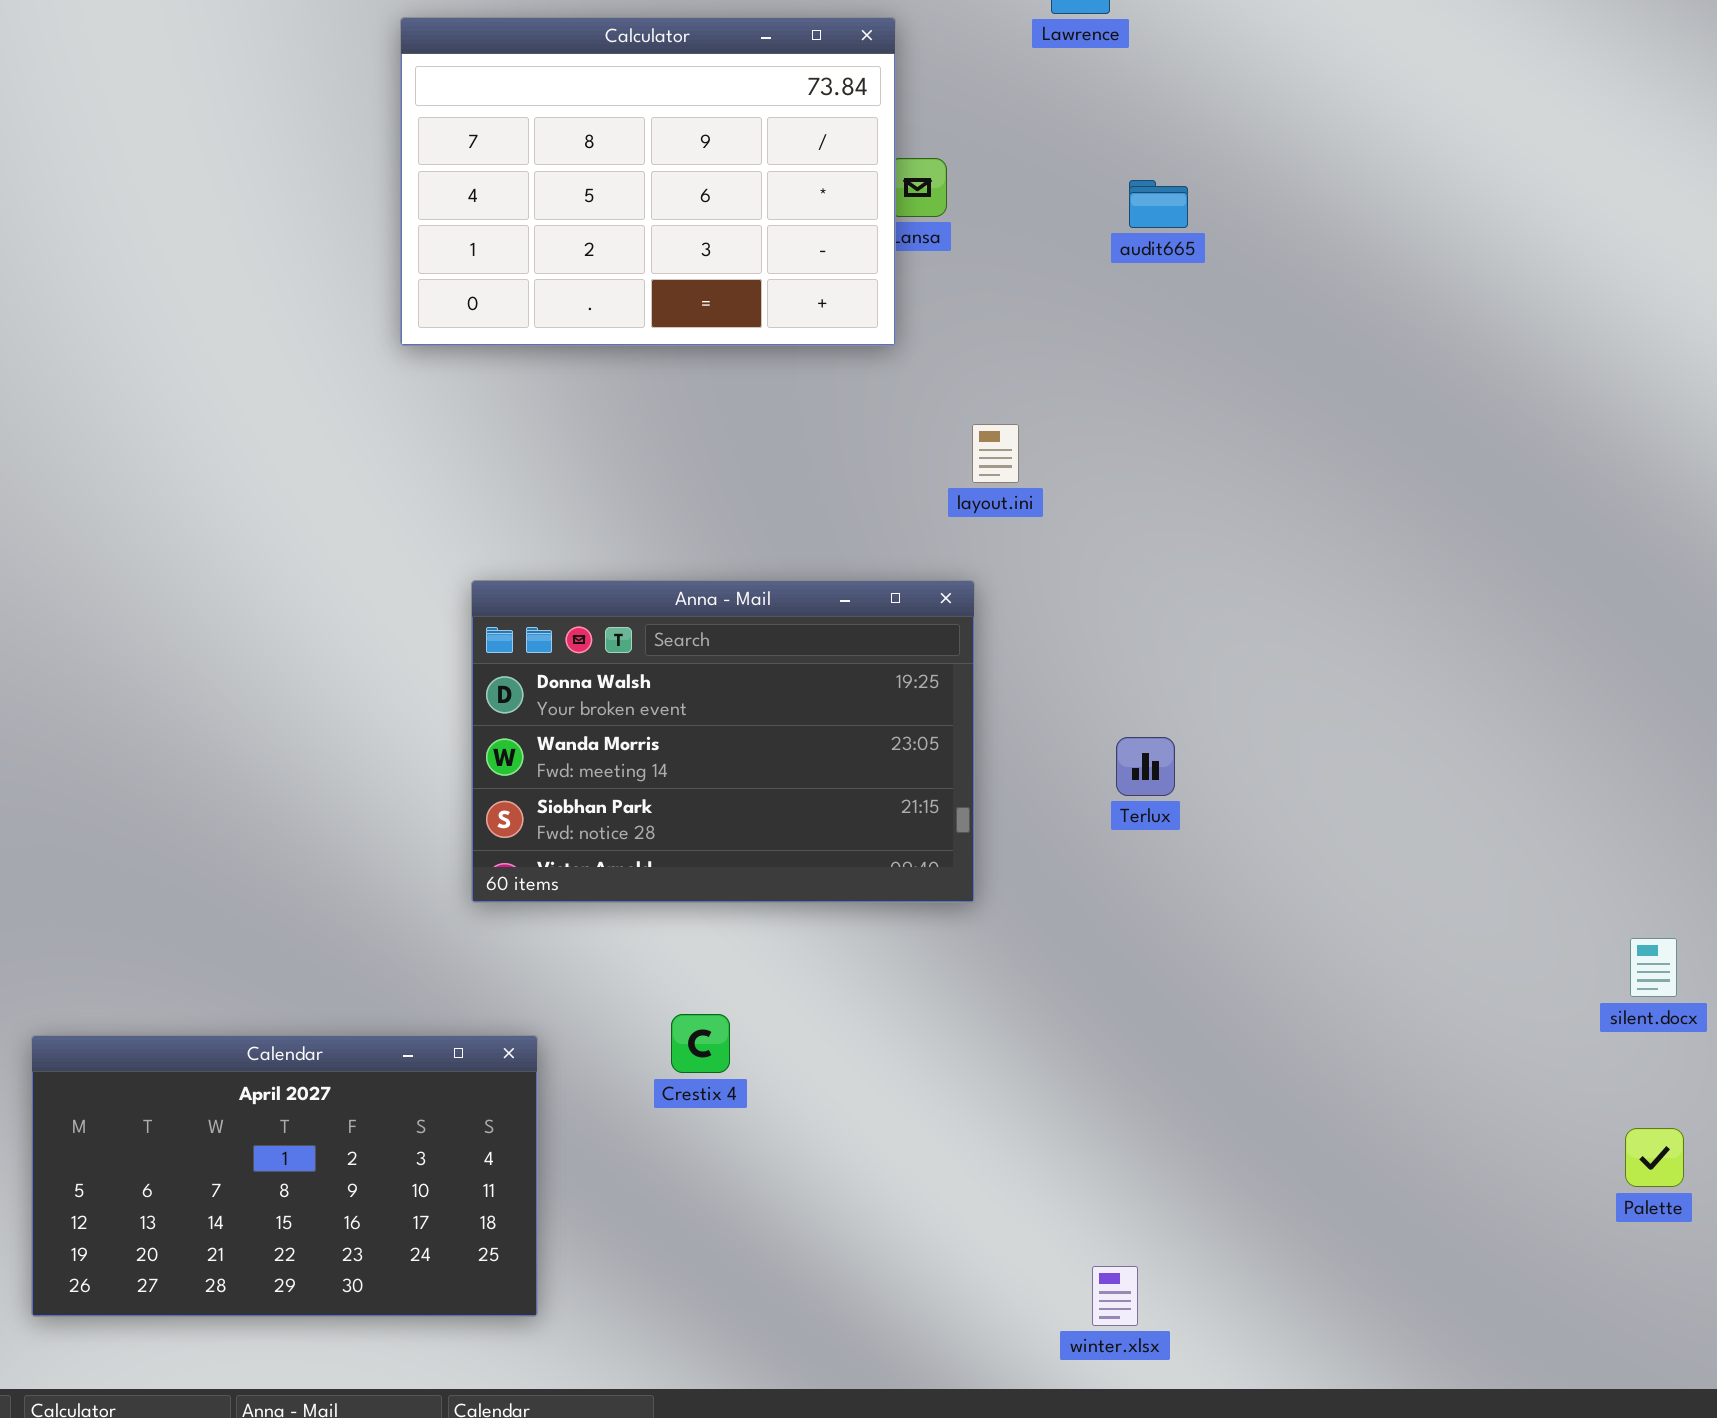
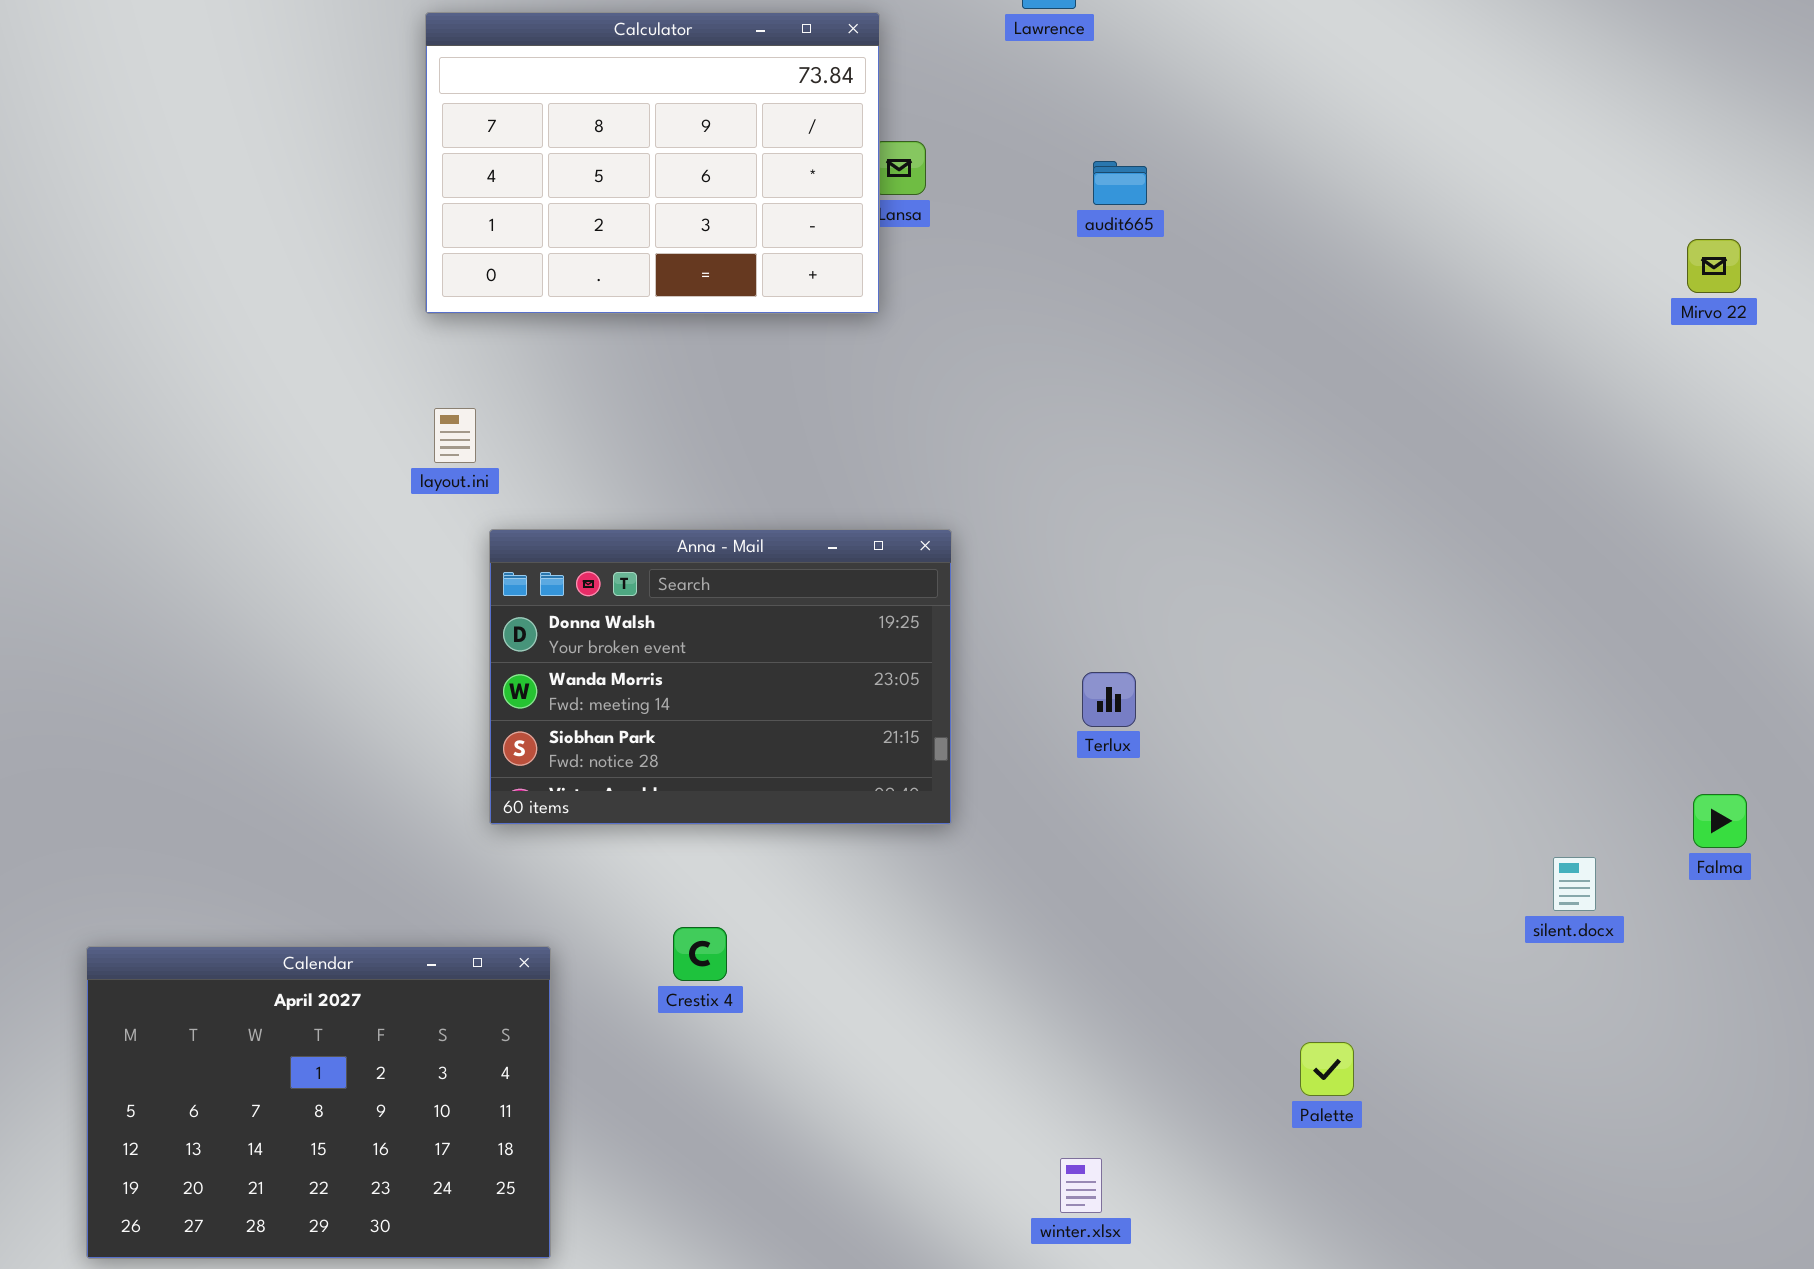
layout.ini: [972,424,1019,483] -> [434,408,476,463], moved
Calendar: [31,1035,538,1317] -> [86,946,551,1259], resized
Palette: [1625,1128,1684,1187] -> [1300,1042,1354,1096], moved

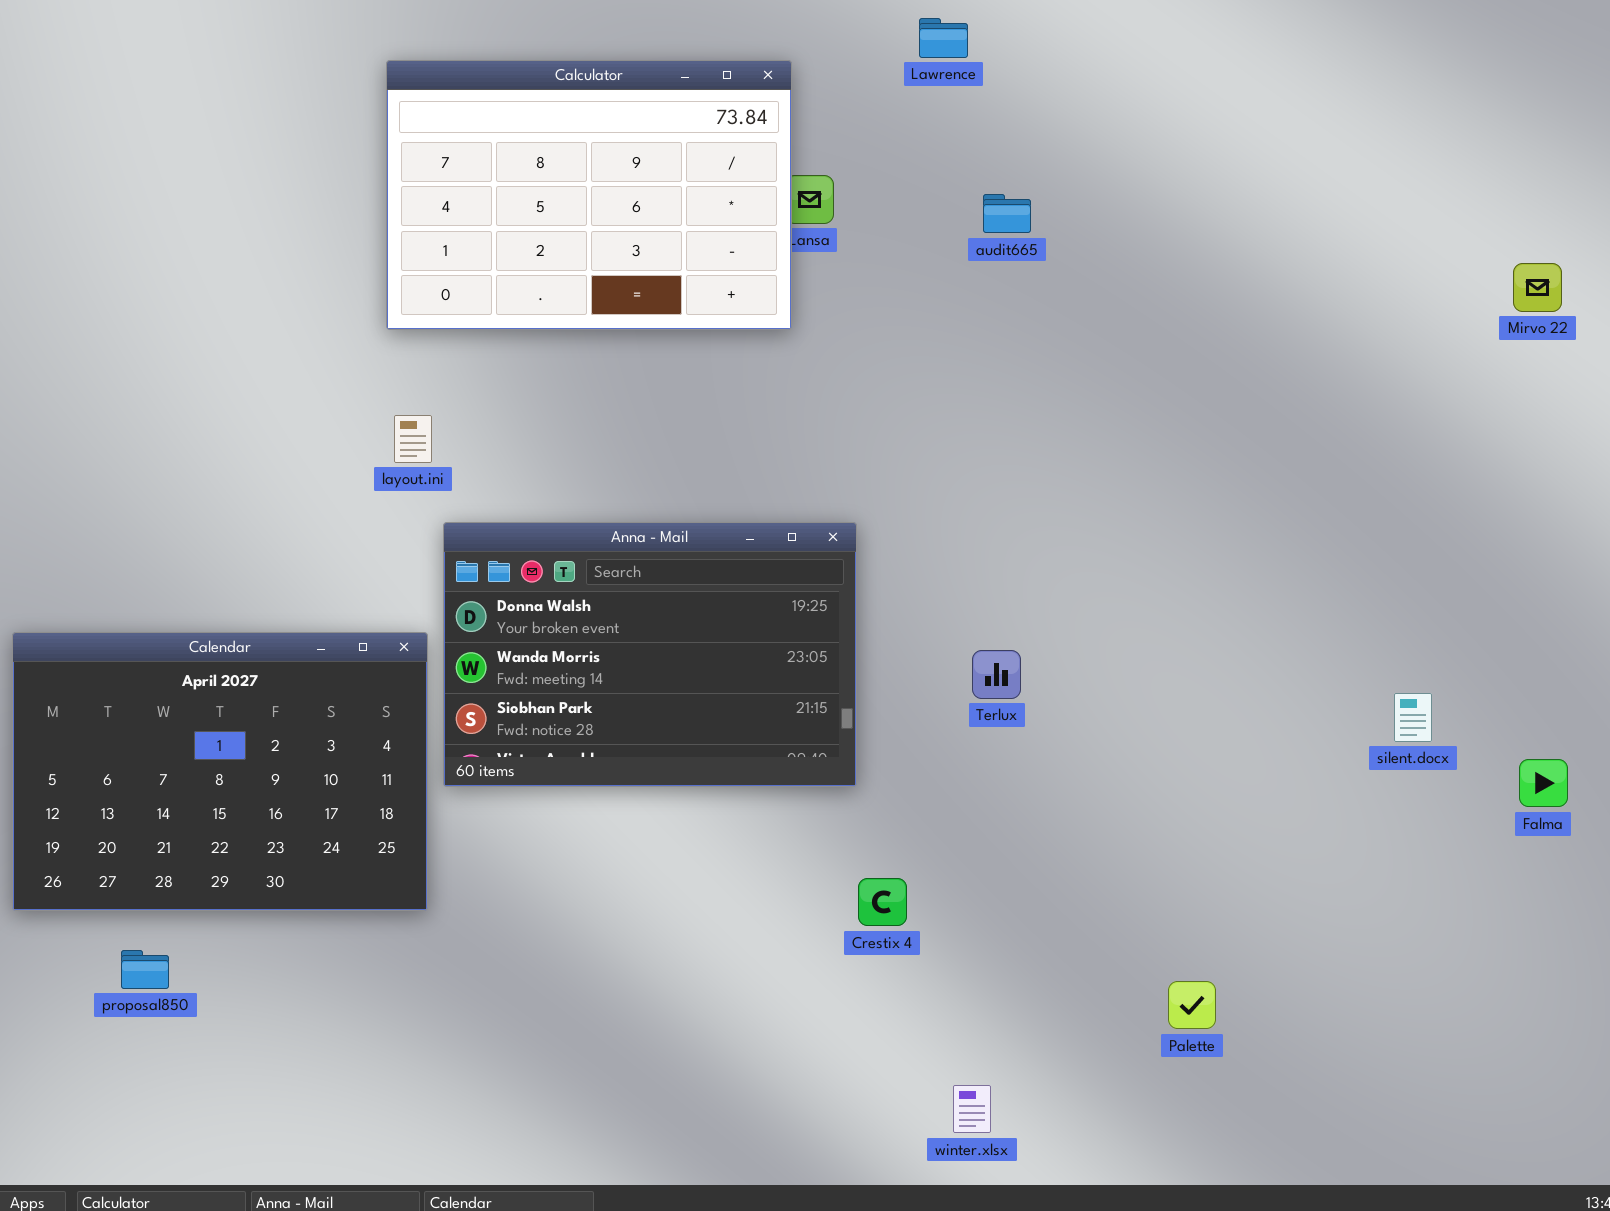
silent.docx: [1553,857,1596,911] -> [1394,693,1432,742], moved
Crestix 4: [673,927,727,981] -> [858,878,907,926], moved
Calendar: [86,946,551,1259] -> [12,632,428,911], moved

